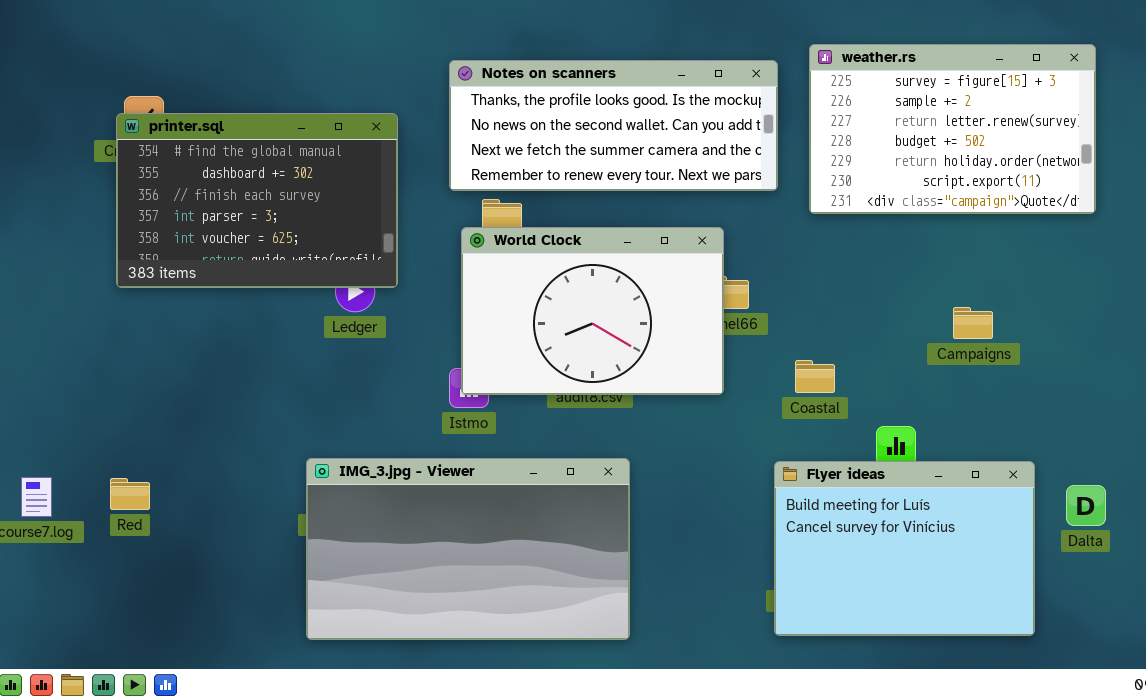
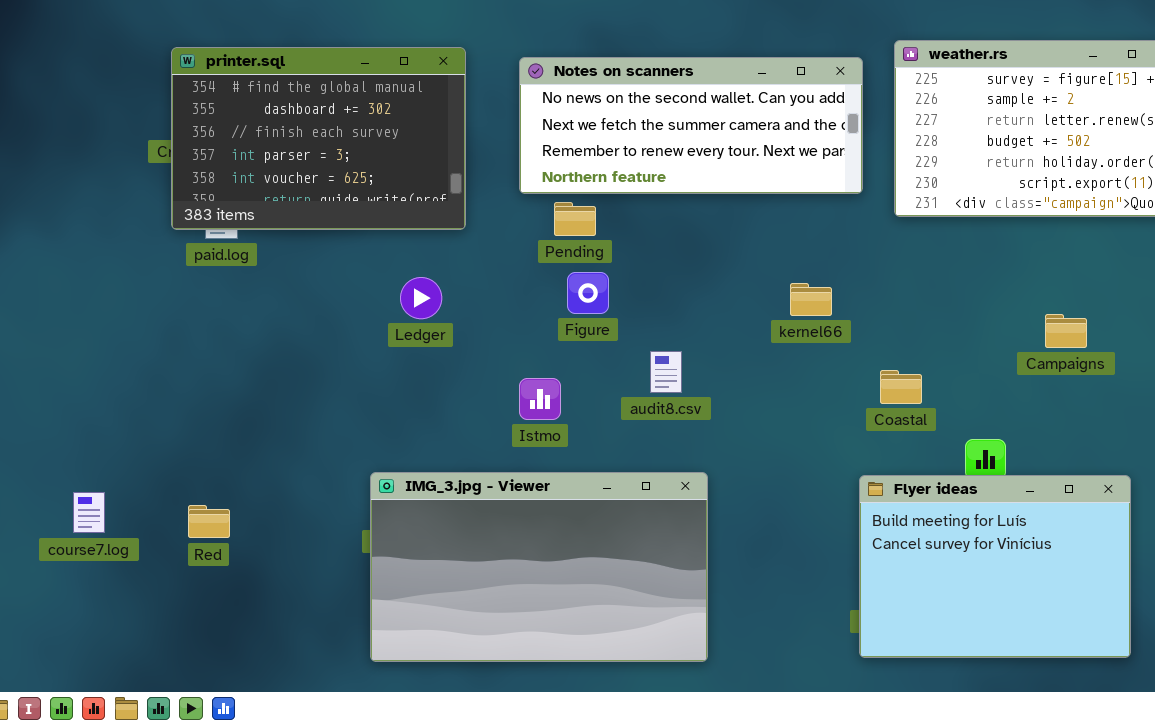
Notes on scanners: [449,60,778,191] -> [519,57,863,194], scrolled down 1 row
printer.sql: [116,113,398,288] -> [171,47,466,230], moved
World Clock: [461,227,724,395] -> none, closed
Red: [110,478,150,510] -> [188,505,230,538], moved

